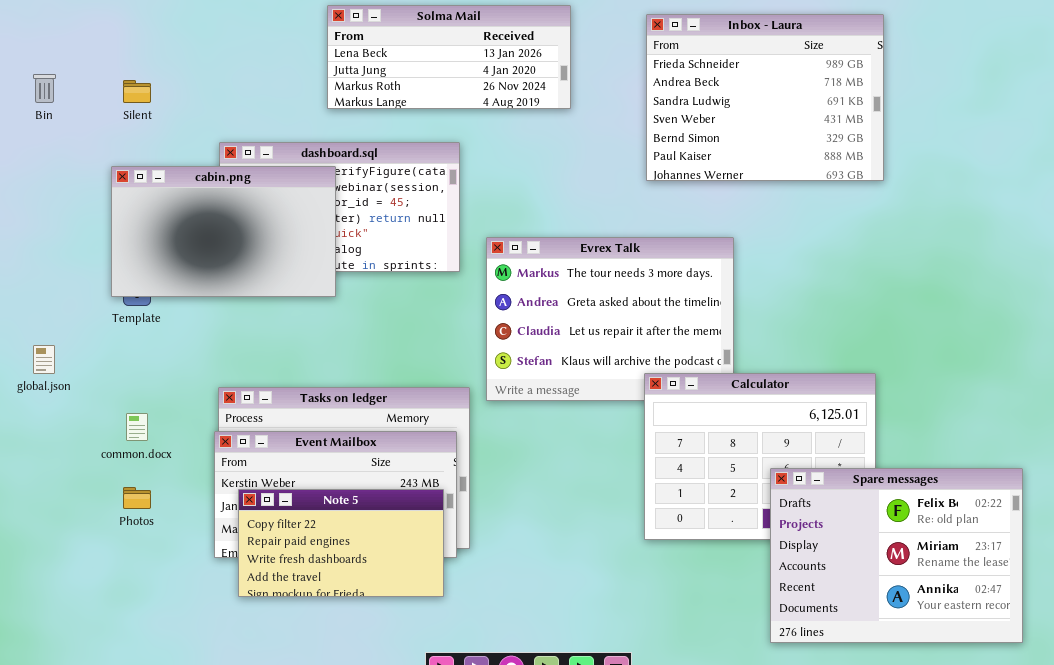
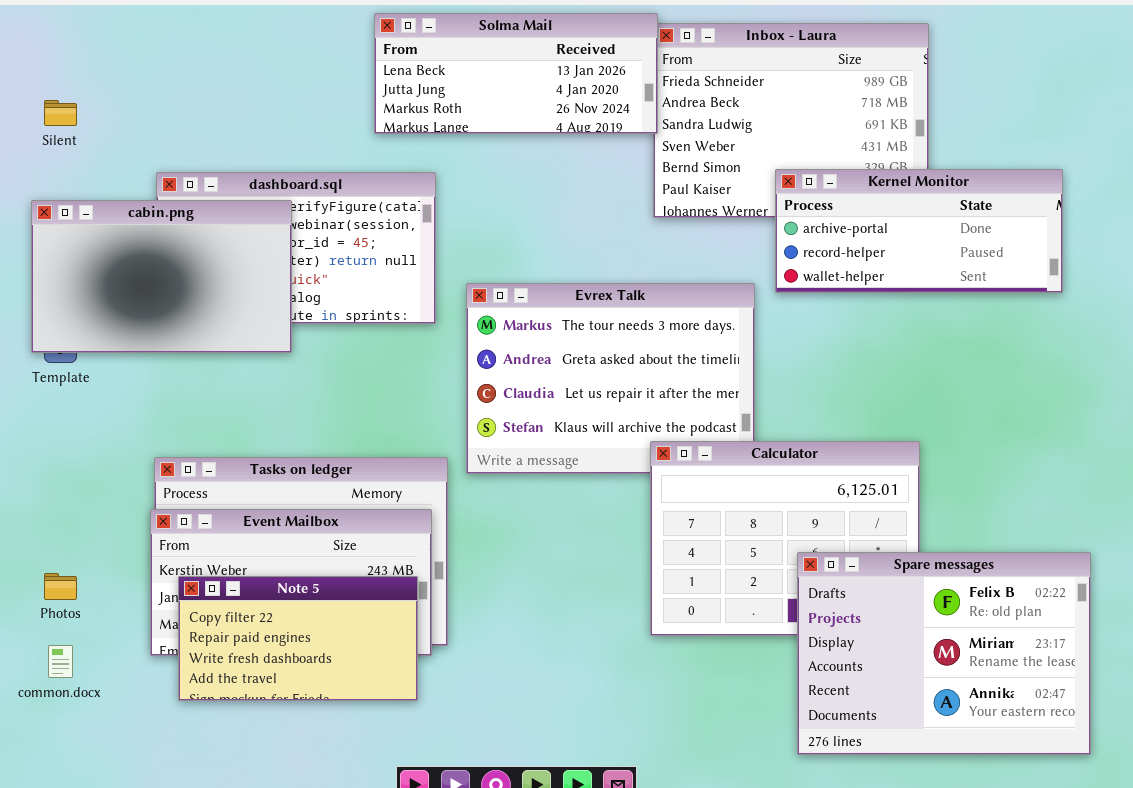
Solma Mail: [327,5,571,109] -> [374,13,658,134], moved
Kernel Monitor: none -> [775,169,1063,293], opened
common.docx: [126,413,148,441] -> [48,645,73,678], moved

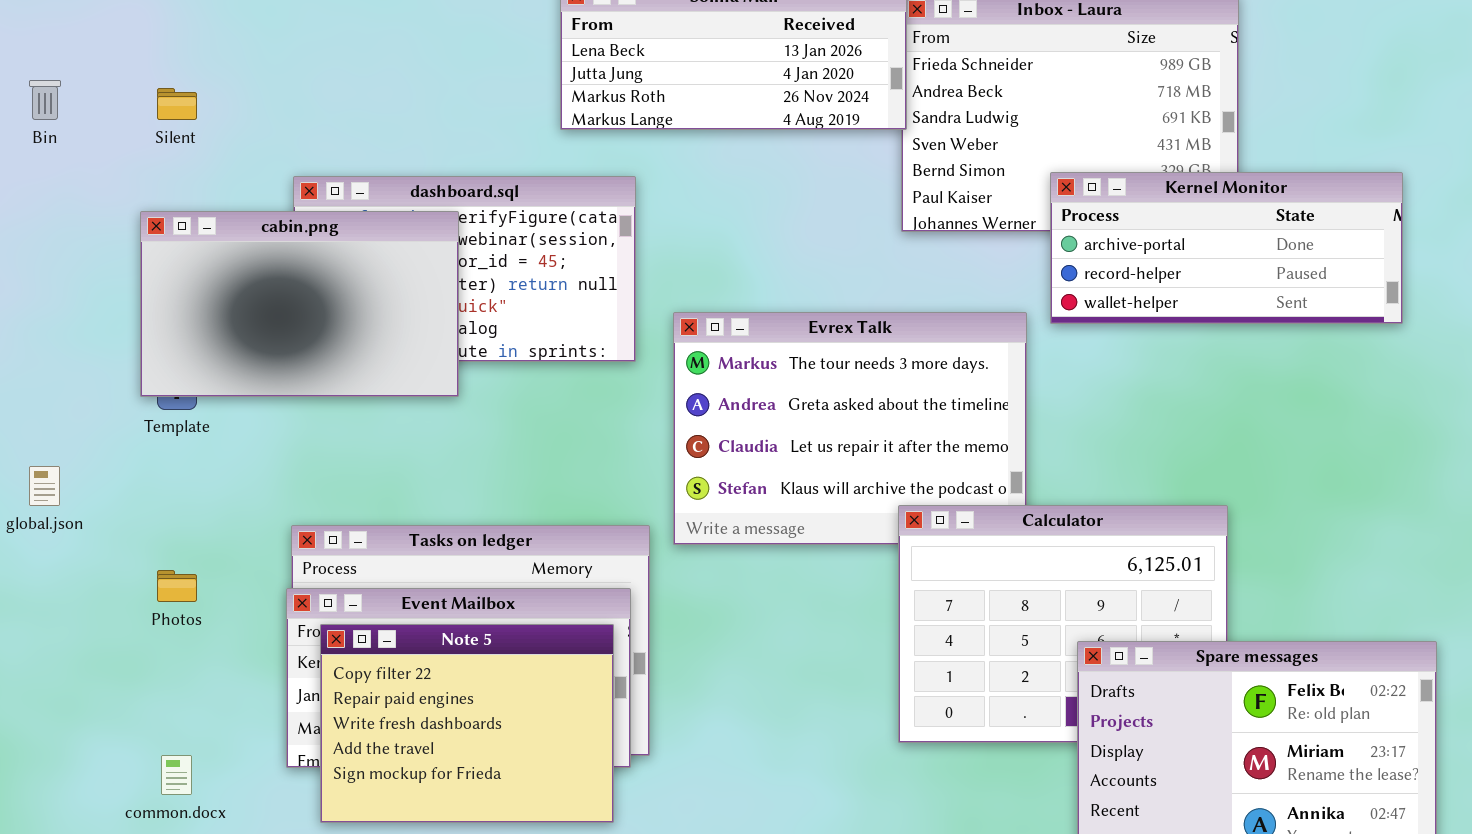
Photos: [44,573,77,600] -> [157,570,197,602], moved
Note 5: [178,576,418,701] -> [320,624,614,823], resized

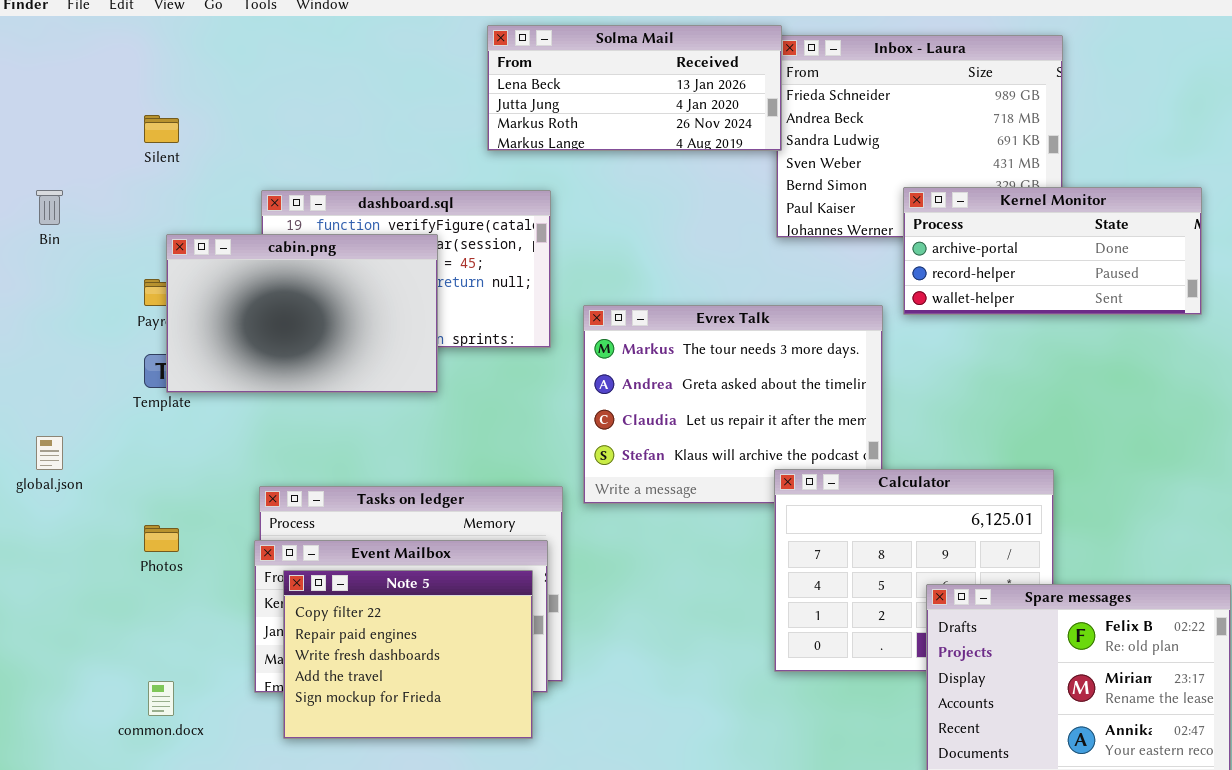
Bin: [29,80,61,120] -> [36,190,63,225], moved
cabin.png: [140,211,459,397] -> [166,234,438,393], moved

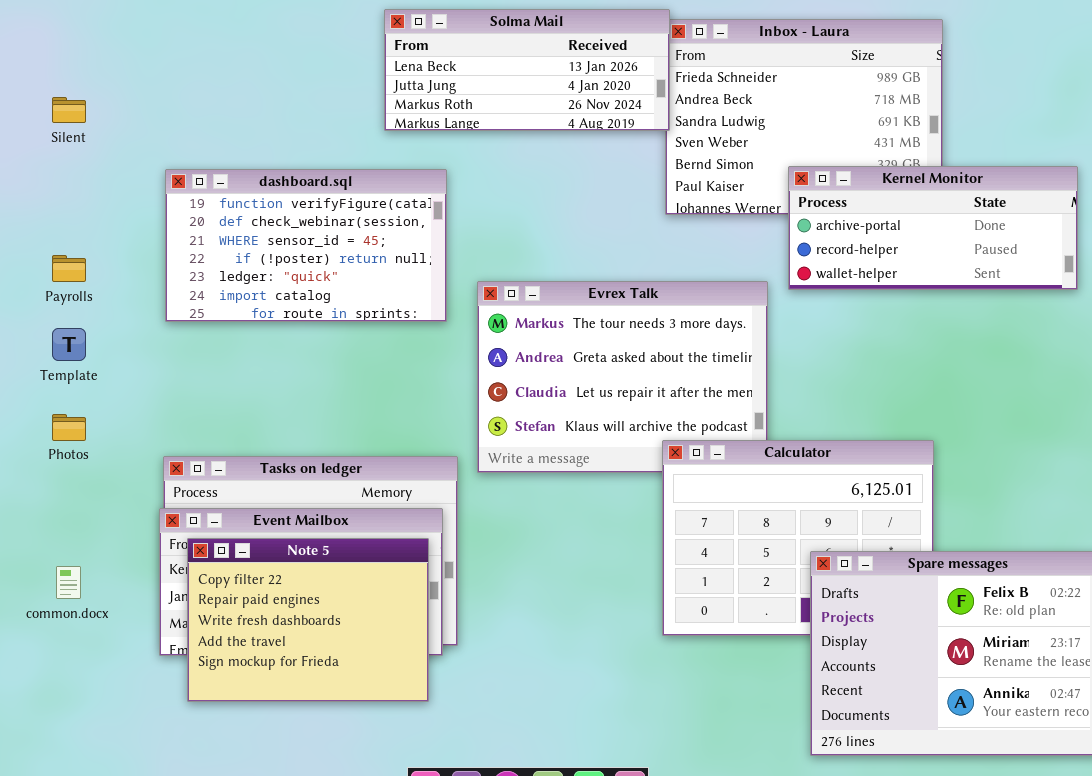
cabin.png: [166,234,438,393] -> none, closed
Photos: [144,525,179,552] -> [52,414,86,441], moved
common.docx: [148,681,174,716] -> [56,566,81,599], moved

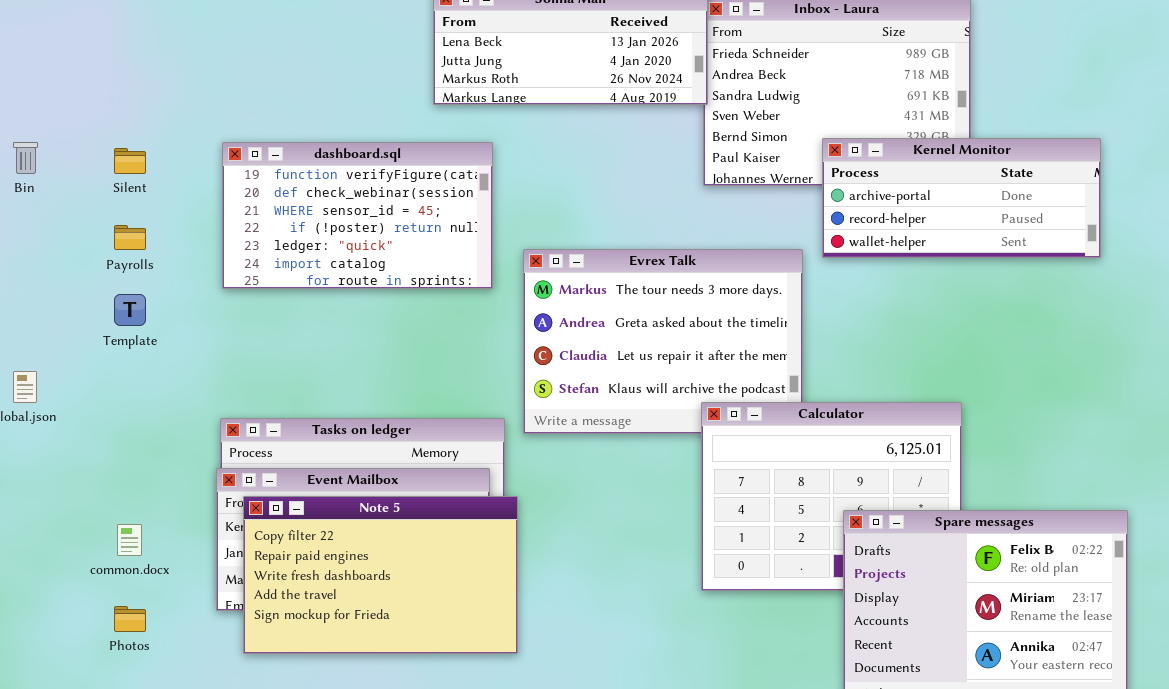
Silent: [52,97,86,123] -> [114,148,146,174], moved
Photos: [52,414,86,441] -> [114,606,146,632], moved
Note 5: [187,538,429,702] -> [243,496,518,654], resized

